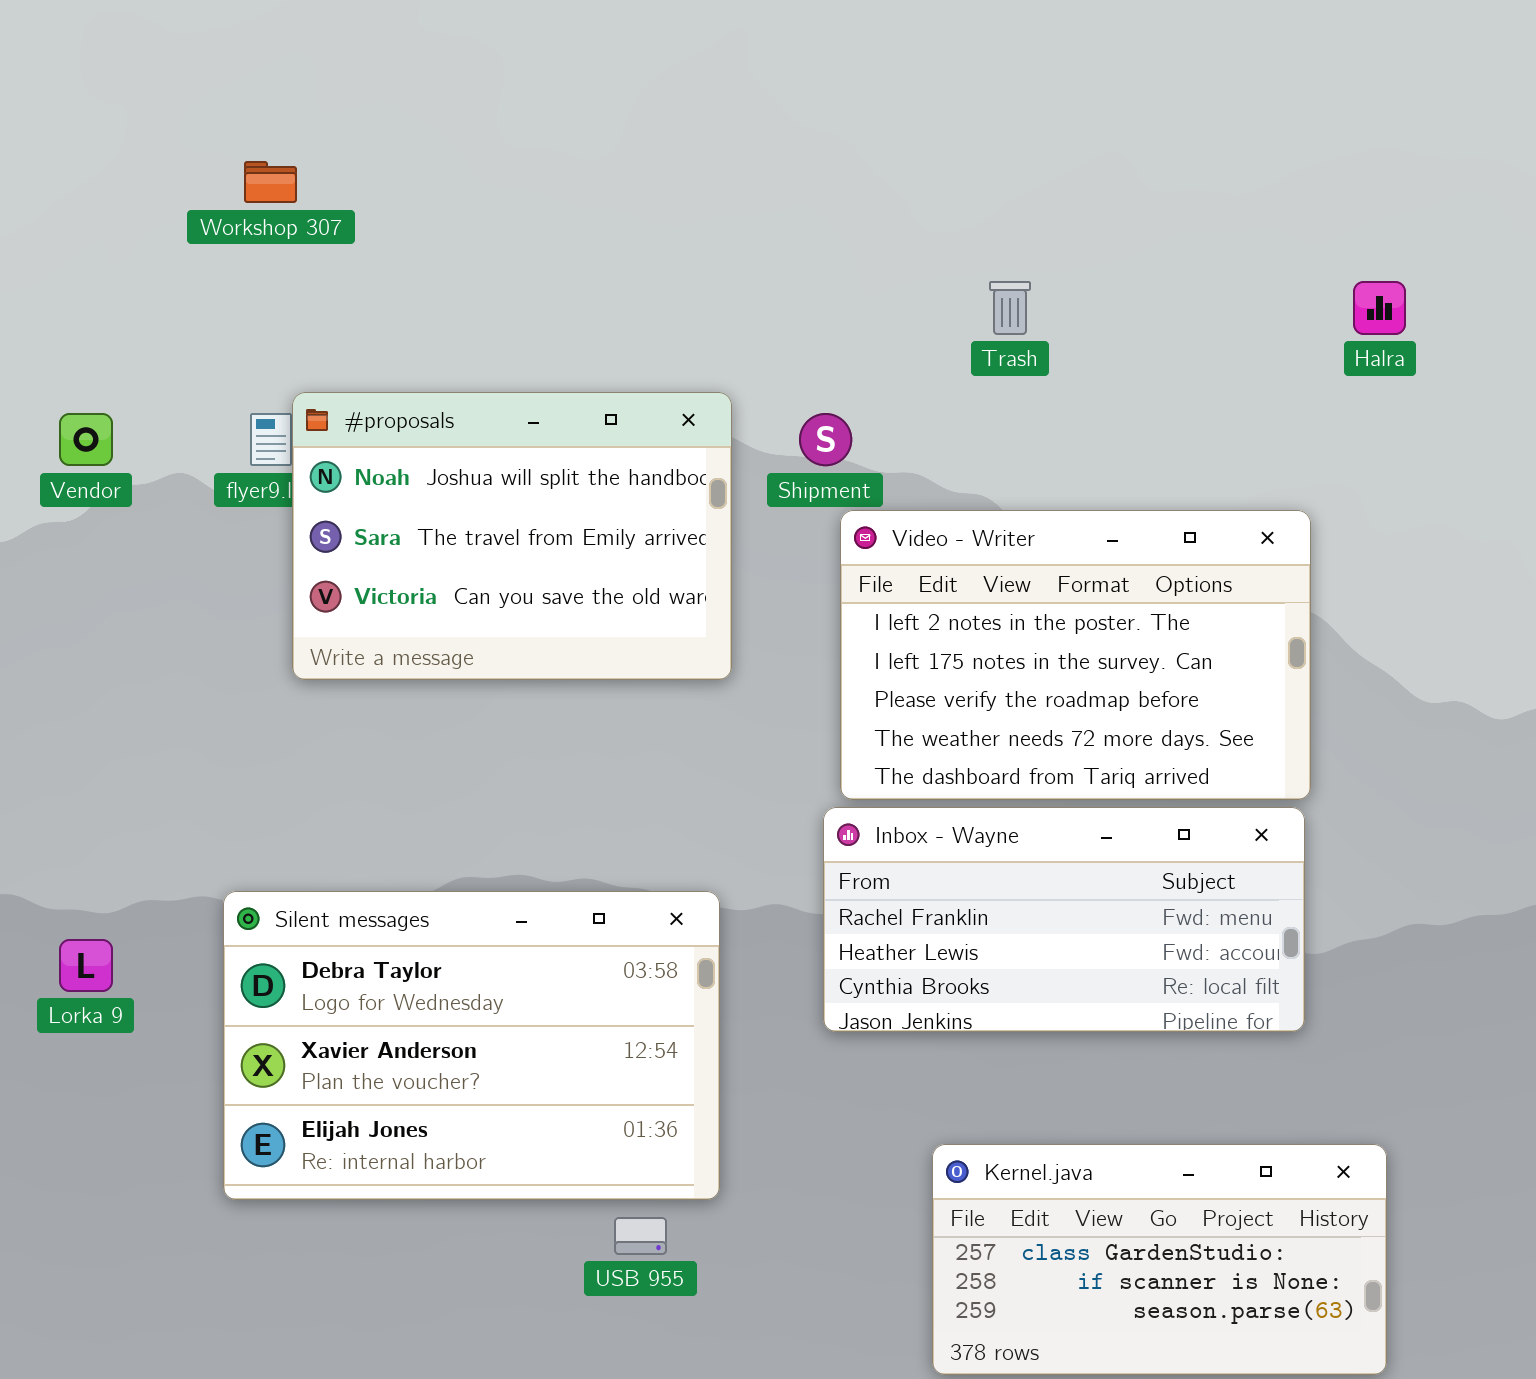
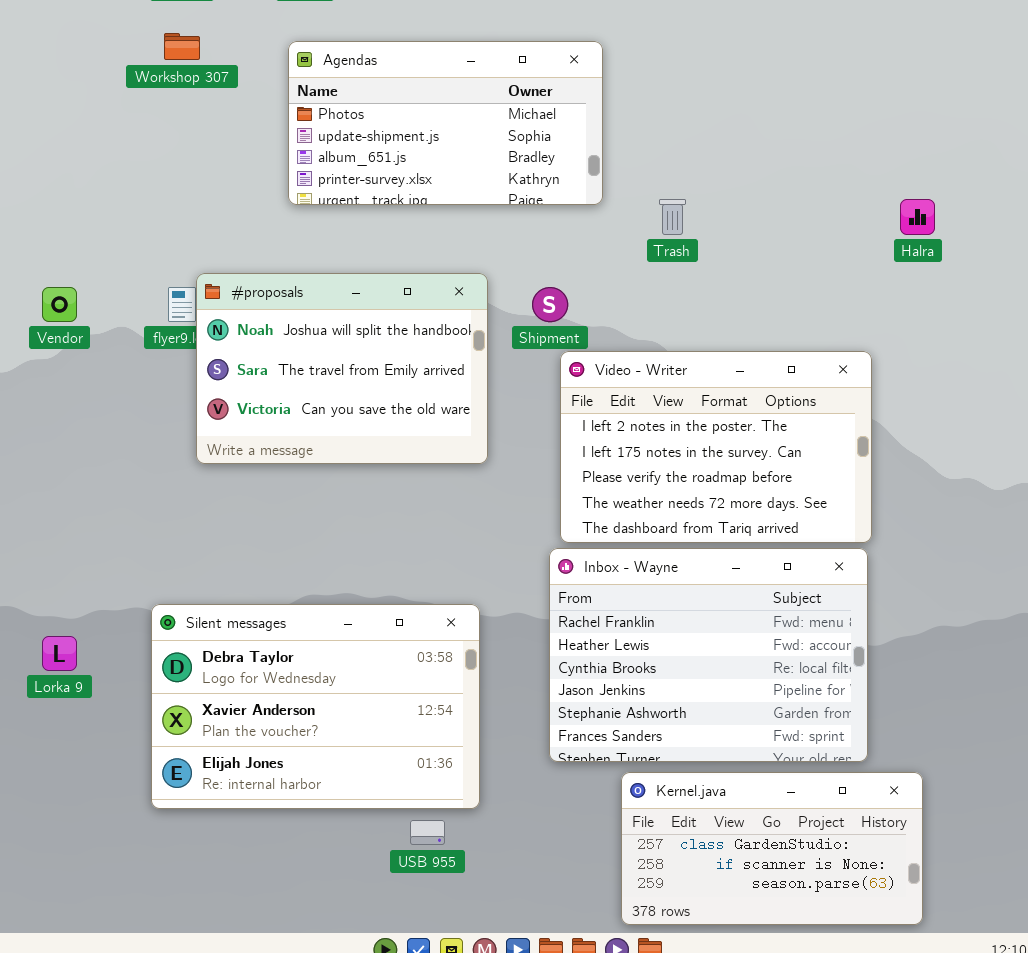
Agendas: none -> [288,41,603,205], opened
Workshop 307: [244,161,297,203] -> [164,33,200,60], moved
Inbox - Wayne: [823,807,1305,1032] -> [549,548,868,762], resized

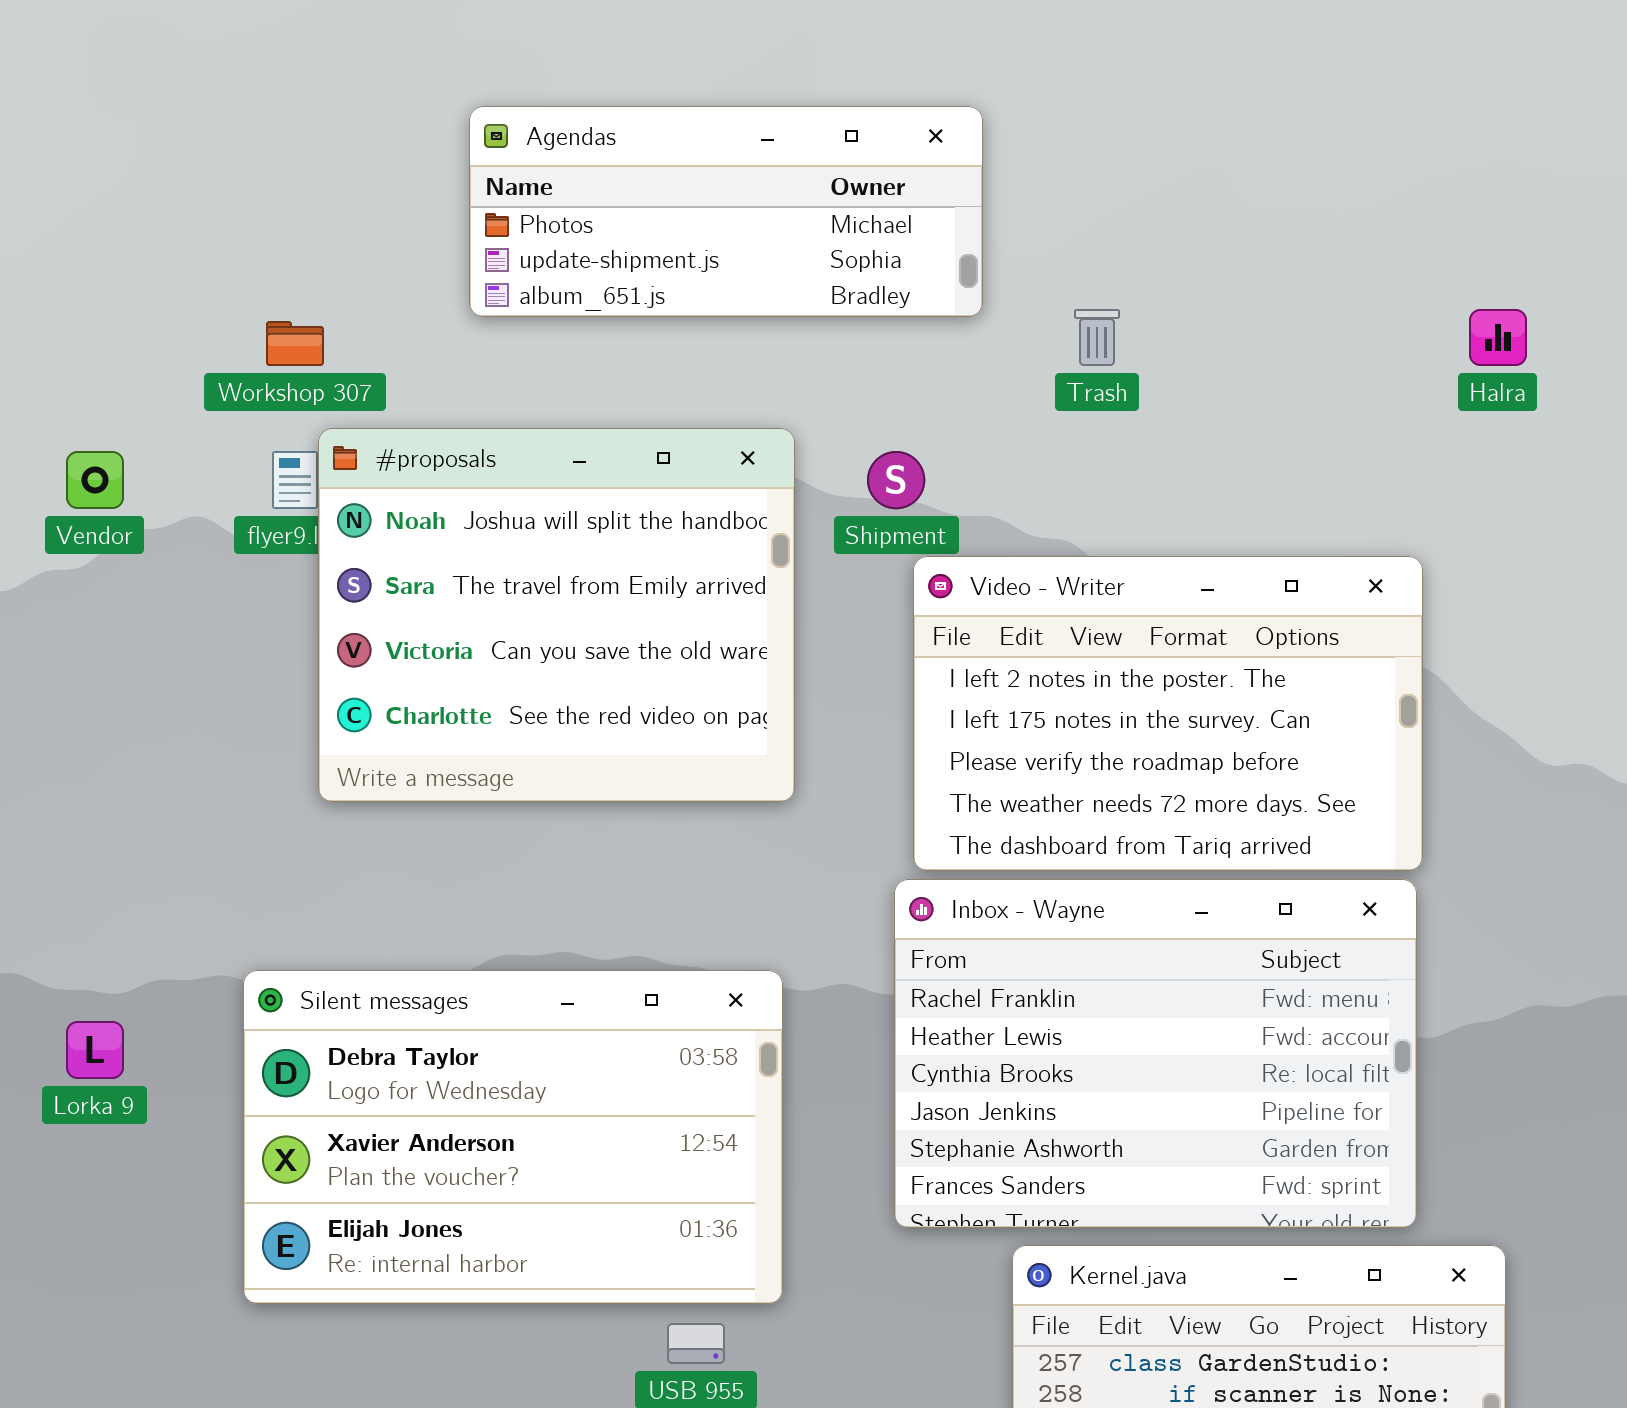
Workshop 307: [164,33,200,60] -> [266,321,324,366], moved
Agendas: [288,41,603,205] -> [469,106,983,317], resized
#proposals: [196,273,488,464] -> [318,428,795,802], resized

